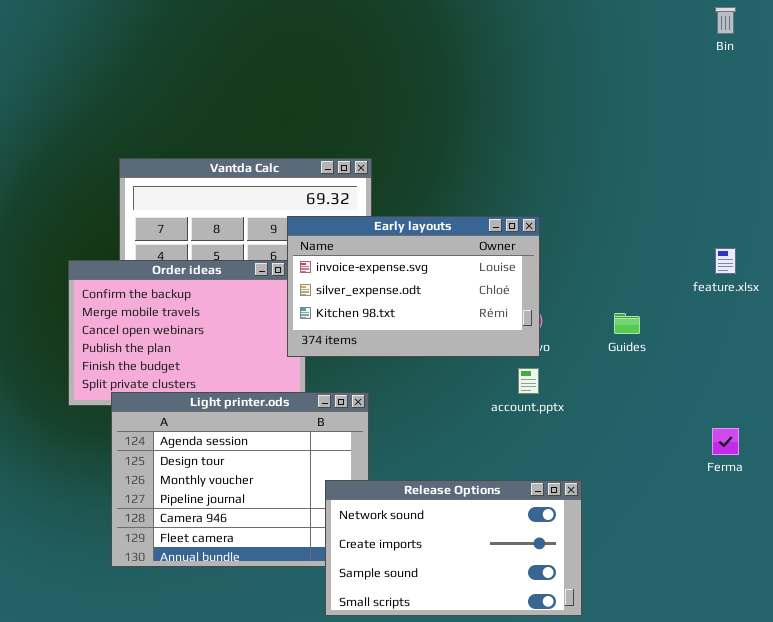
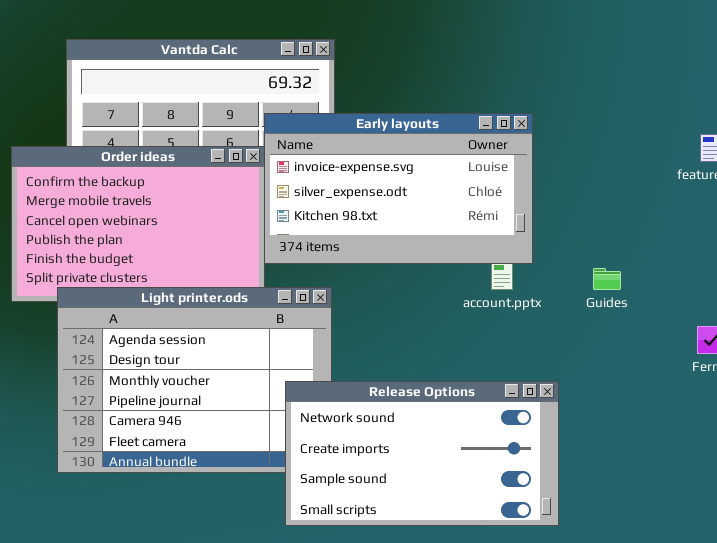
Early layouts: [287,216,540,357] -> [264,113,533,264], moved
Guides: [614,313,640,334] -> [593,268,621,290], moved

